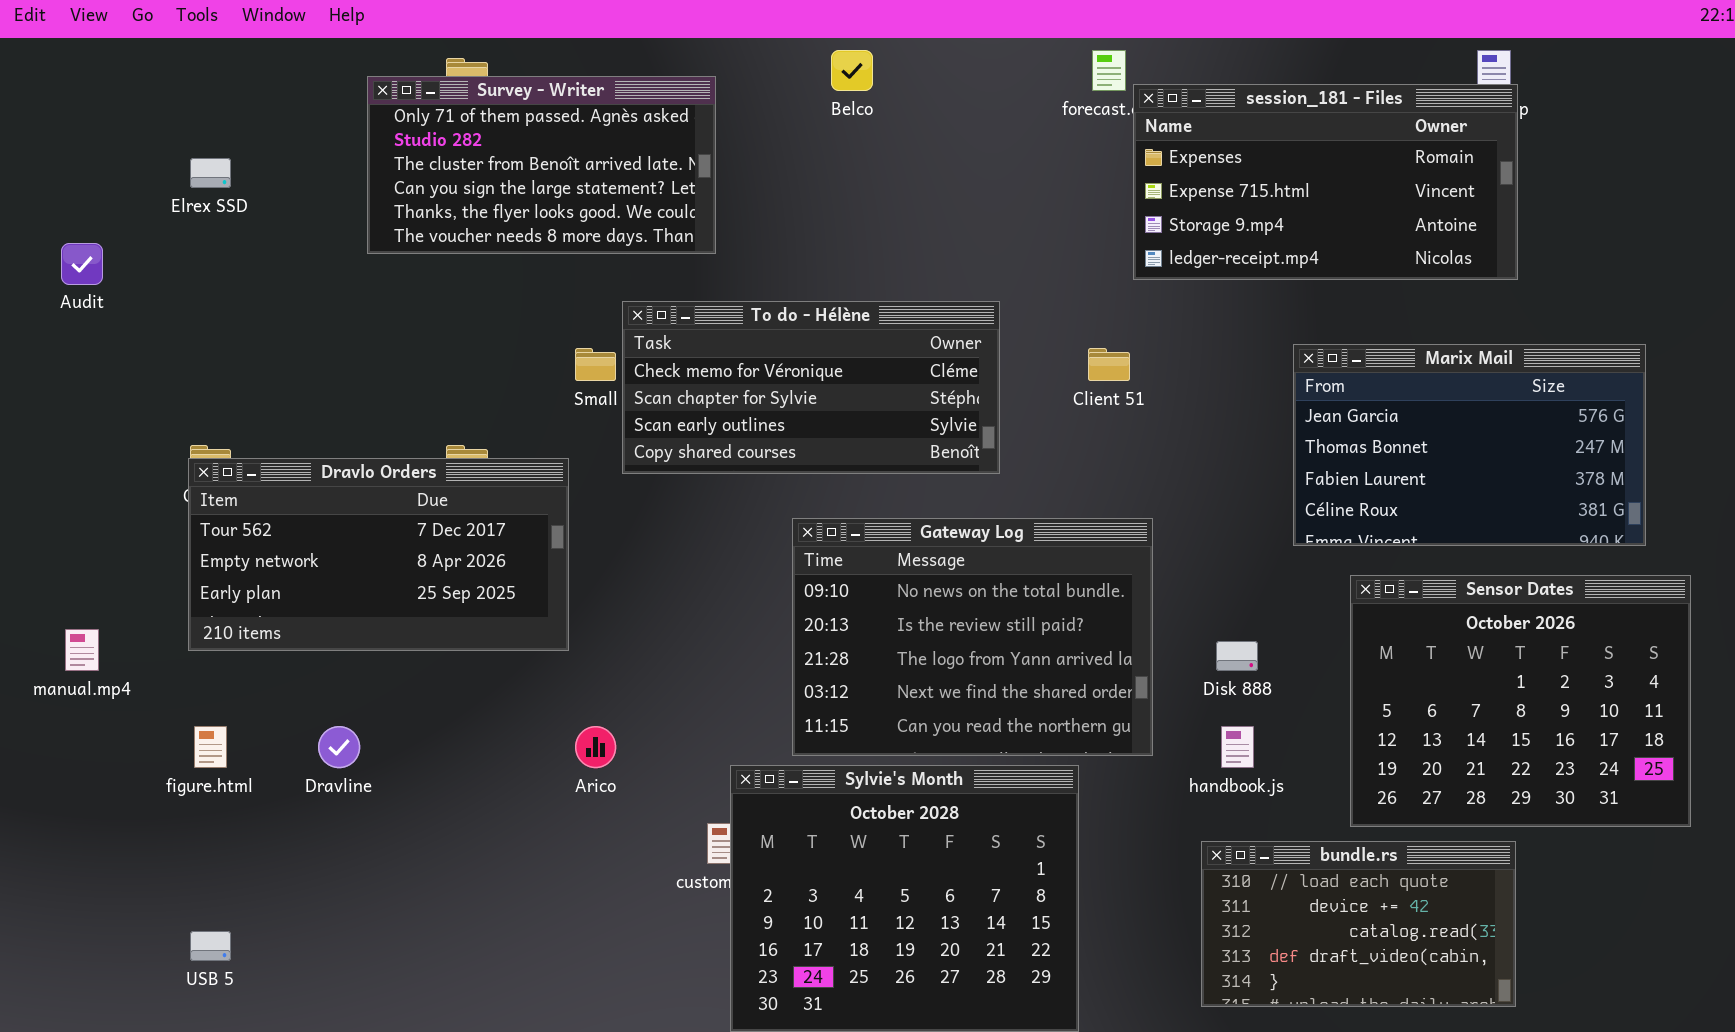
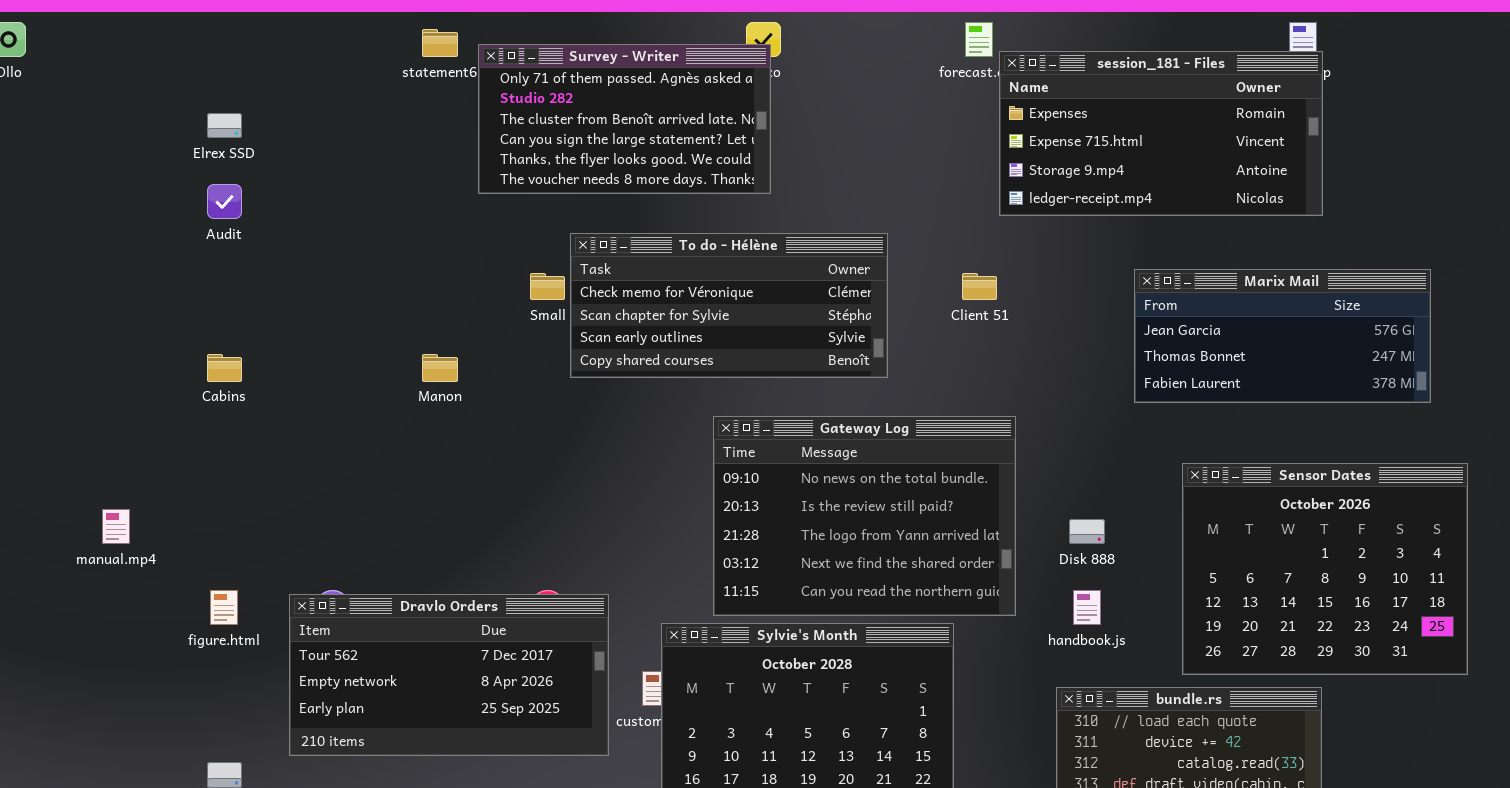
Survey - Writer: [367,76,716,254] -> [478,44,771,194], moved
Audit: [61,243,103,285] -> [207,184,242,219], moved
Marix Mail: [1293,344,1646,546] -> [1134,269,1431,403], resized
Dravlo Orders: [188,458,569,651] -> [289,594,609,756], moved

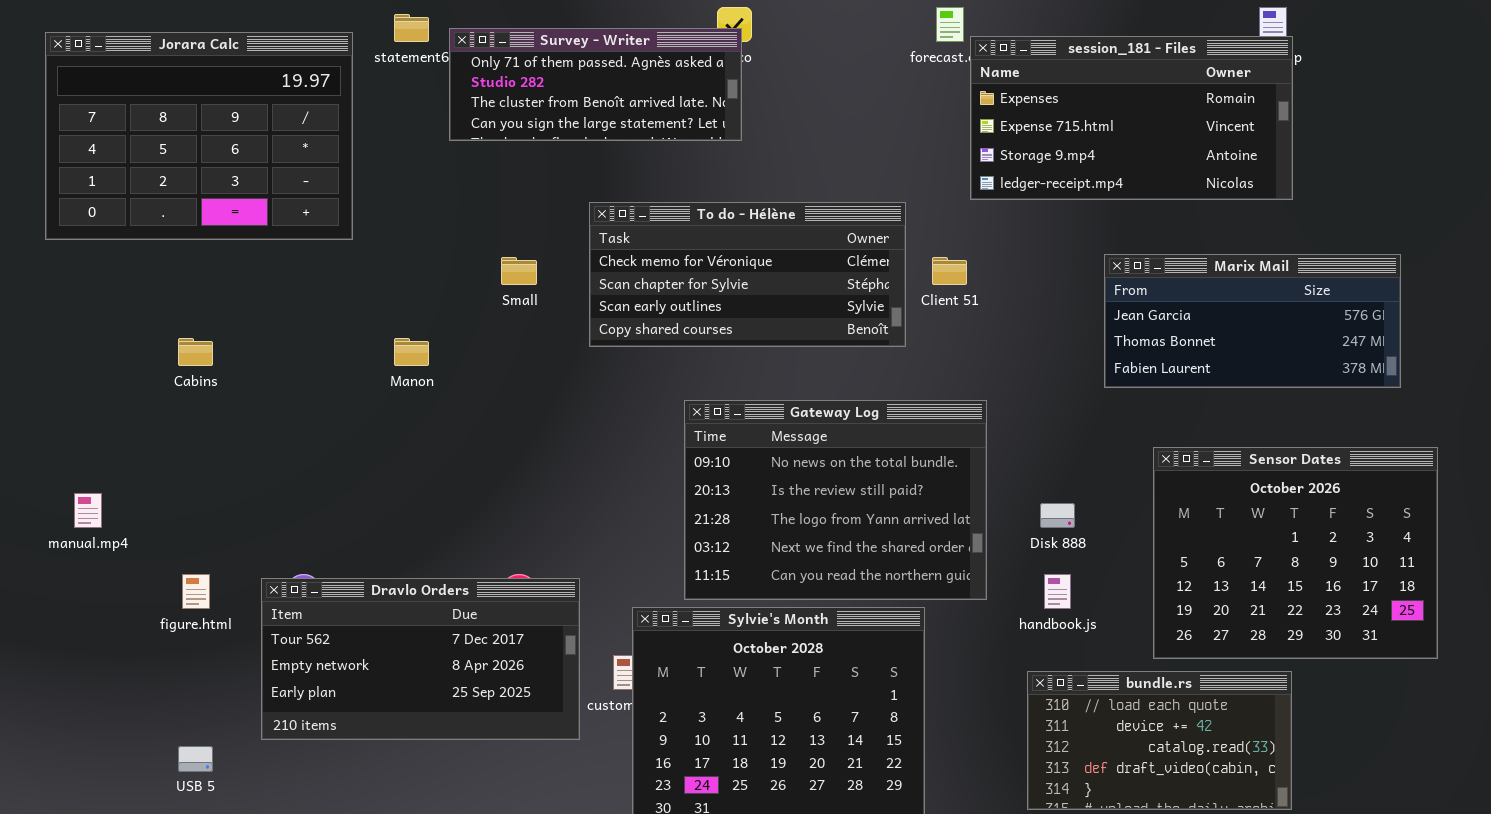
Survey - Writer: [478,44,771,194] -> [449,28,742,141], resized
Jorara Calc: none -> [45,32,353,240], opened
To do - Hélène: [570,233,888,378] -> [589,202,906,347], moved

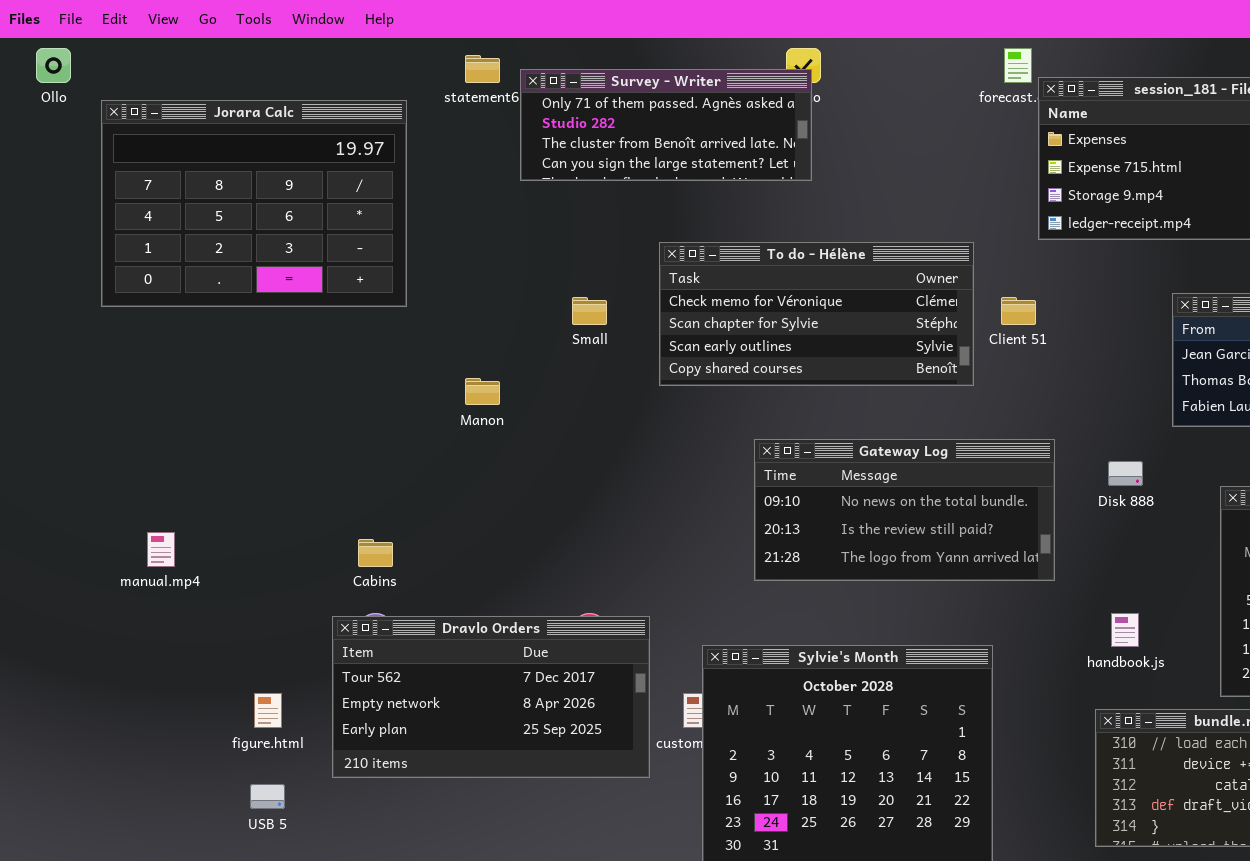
Jorara Calc: [45,32,353,240] -> [101,100,407,307], moved
Cabins: [178,338,213,366] -> [358,539,393,567], moved
Gateway Log: [684,400,987,600] -> [754,439,1055,581], resized
Disk 888: [1040,503,1075,528] -> [1108,461,1143,486], moved
figure.html: [182,574,210,609] -> [254,693,282,728], moved

